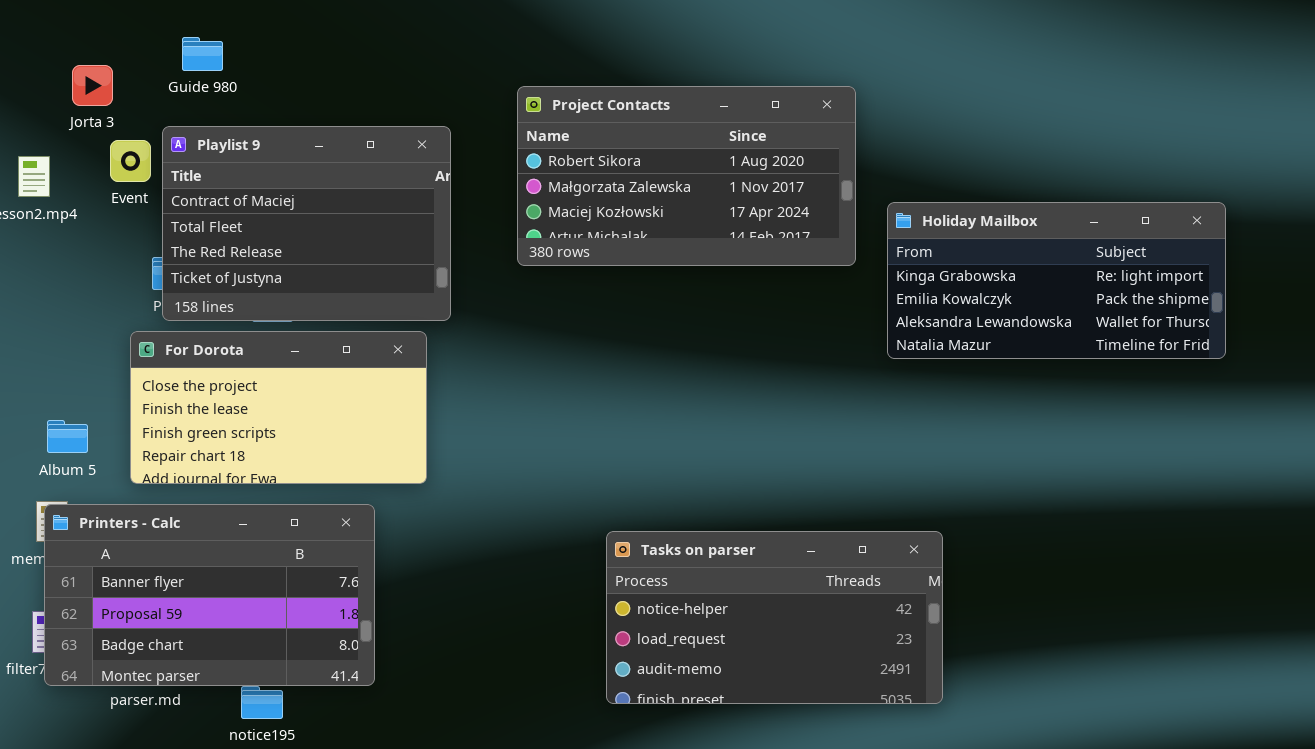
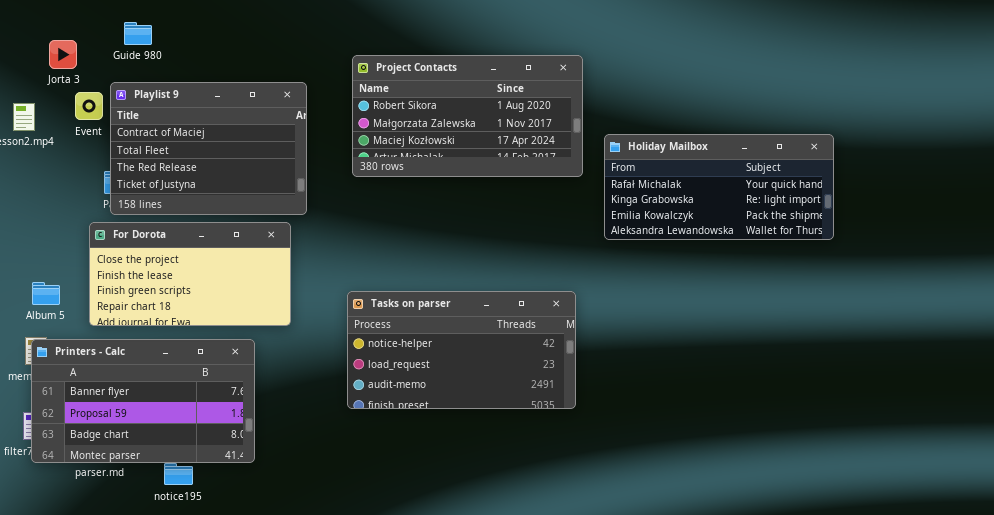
Holiday Mailbox: [887,202,1226,359] -> [604,134,834,240], scrolled up 1 row
Tasks on parser: [606,531,943,704] -> [347,291,576,409], moved

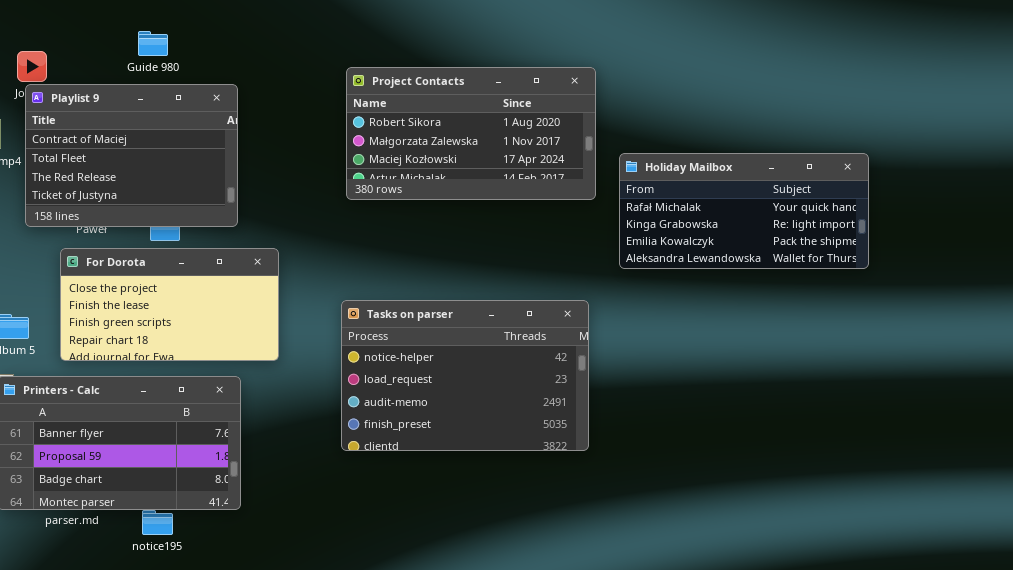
Guide 980: [124,22,152,45] -> [138,31,168,56], moved
Playlist 9: [110,82,307,215] -> [25,84,238,227], moved
Tasks on parser: [347,291,576,409] -> [341,300,589,451], resized

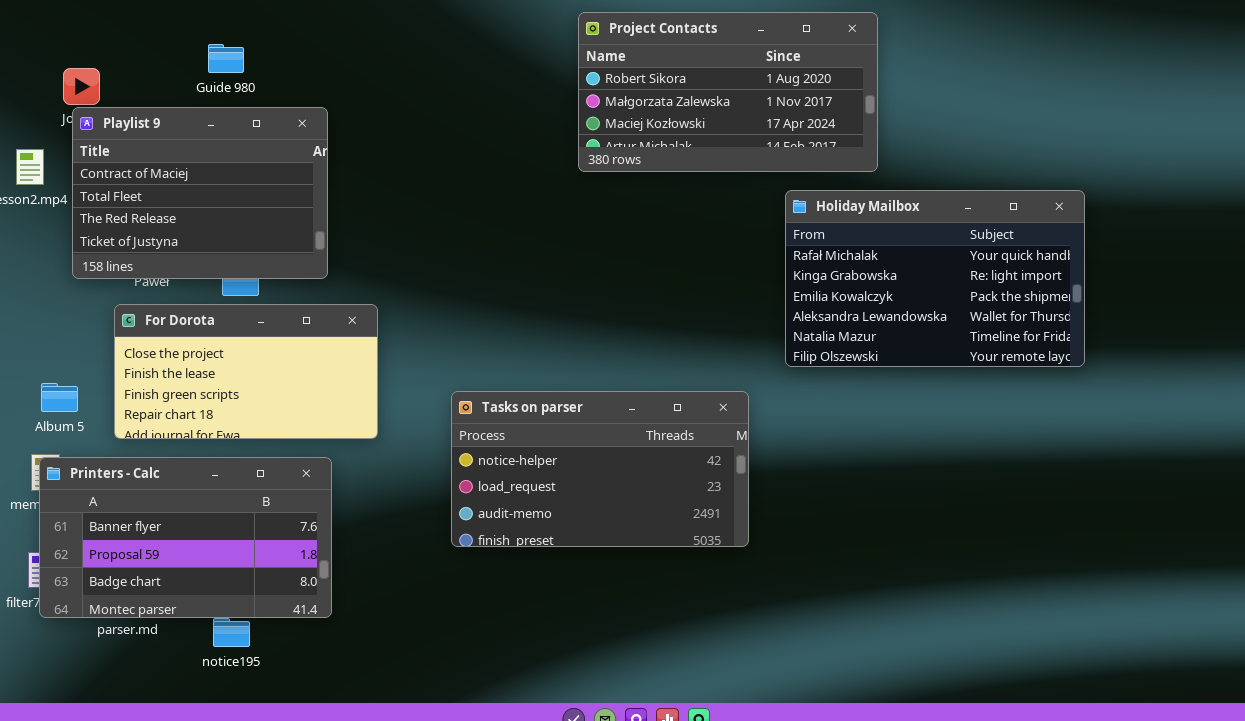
Project Contacts: [346,67,596,200] -> [578,12,878,172], moved
Holiday Mailbox: [619,153,869,269] -> [785,190,1085,367], resized
Tasks on parser: [341,300,589,451] -> [451,391,749,547], resized

